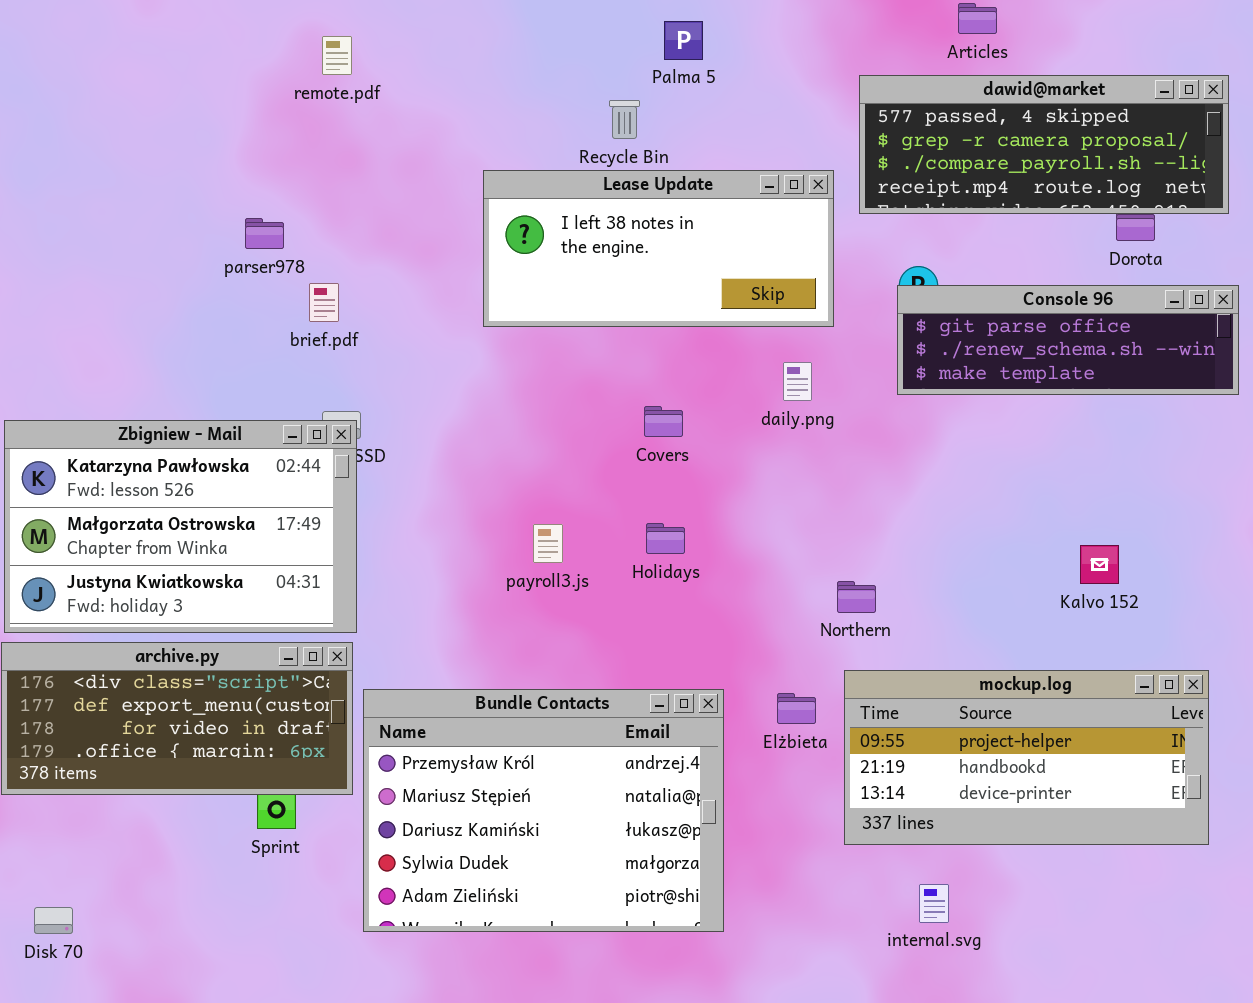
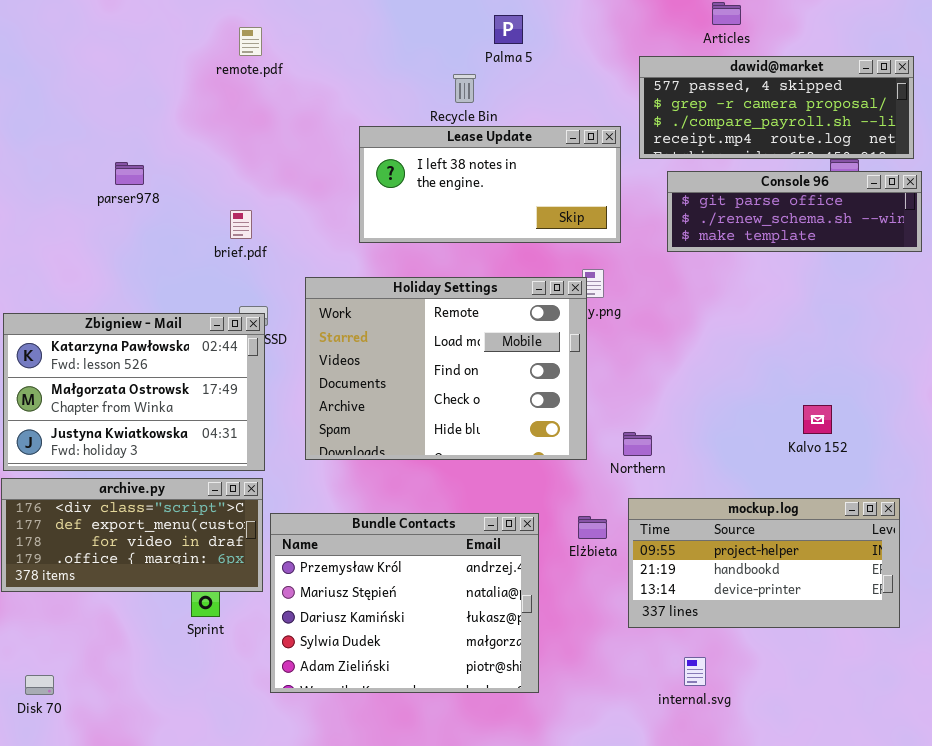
parser978: [245,218,284,249] -> [115,162,144,185], moved
Console 96: [897,285,1239,395] -> [667,171,922,252], moved
Holiday Settings: none -> [305,277,587,460], opened

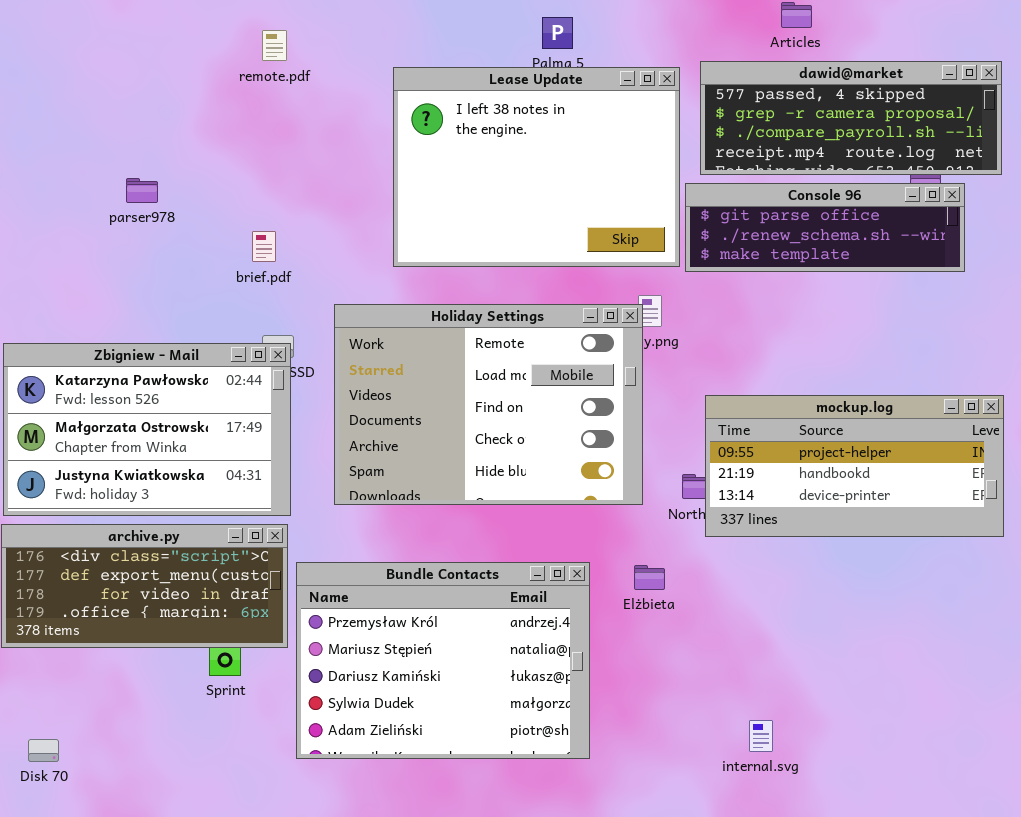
Lease Update: [359,126,621,243] -> [393,67,680,267], resized
Console 96: [667,171,922,252] -> [685,183,965,272], moved
mockup.log: [628,498,900,628] -> [705,395,1004,537], moved

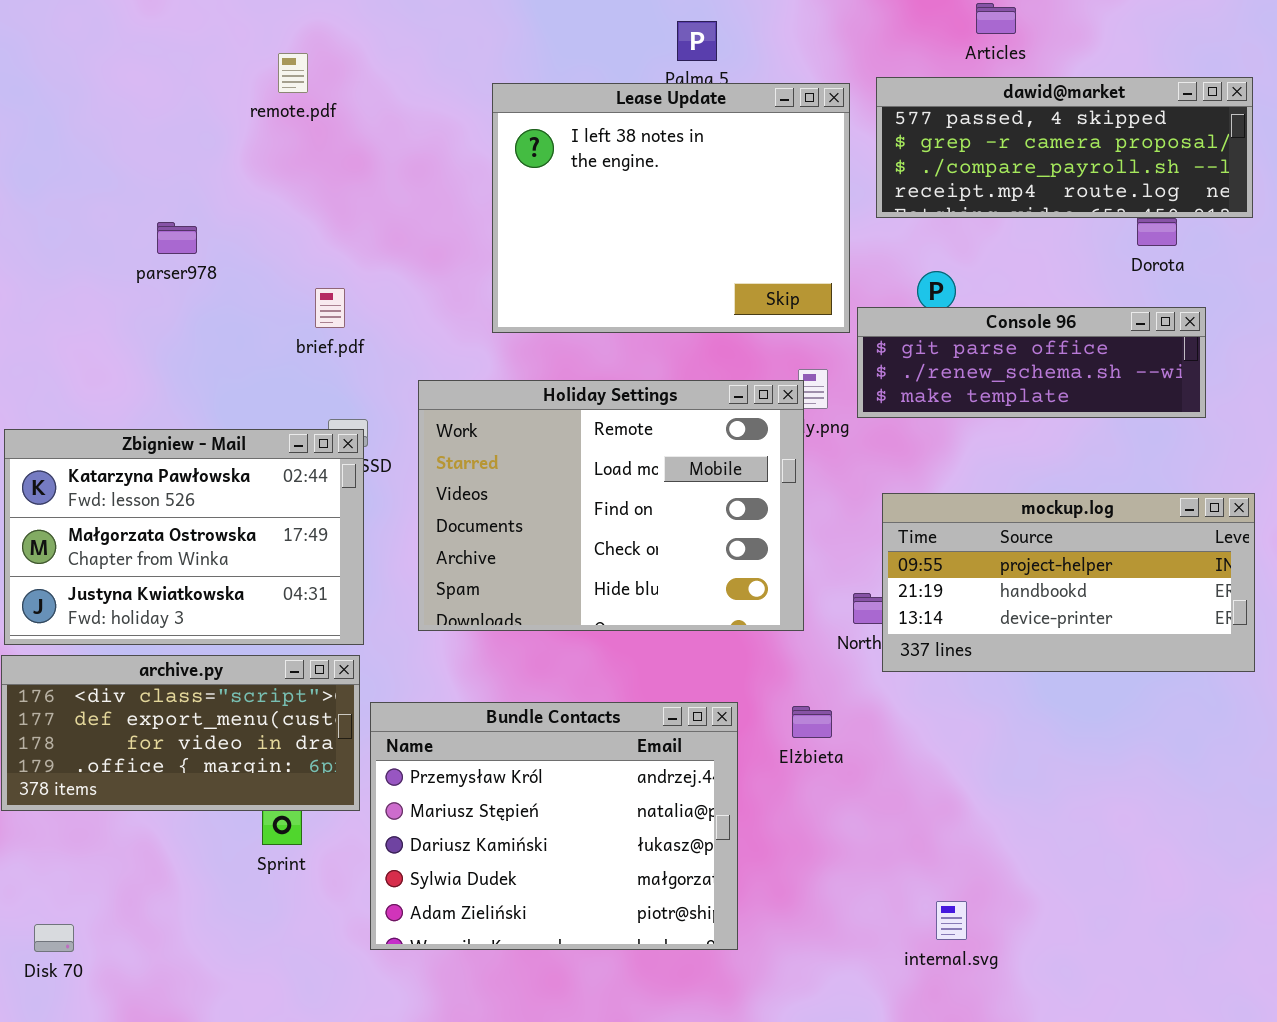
remote.pdf: [262,30,287,61] -> [278,53,308,93], moved
Console 96: [685,183,965,272] -> [857,307,1206,418], moved

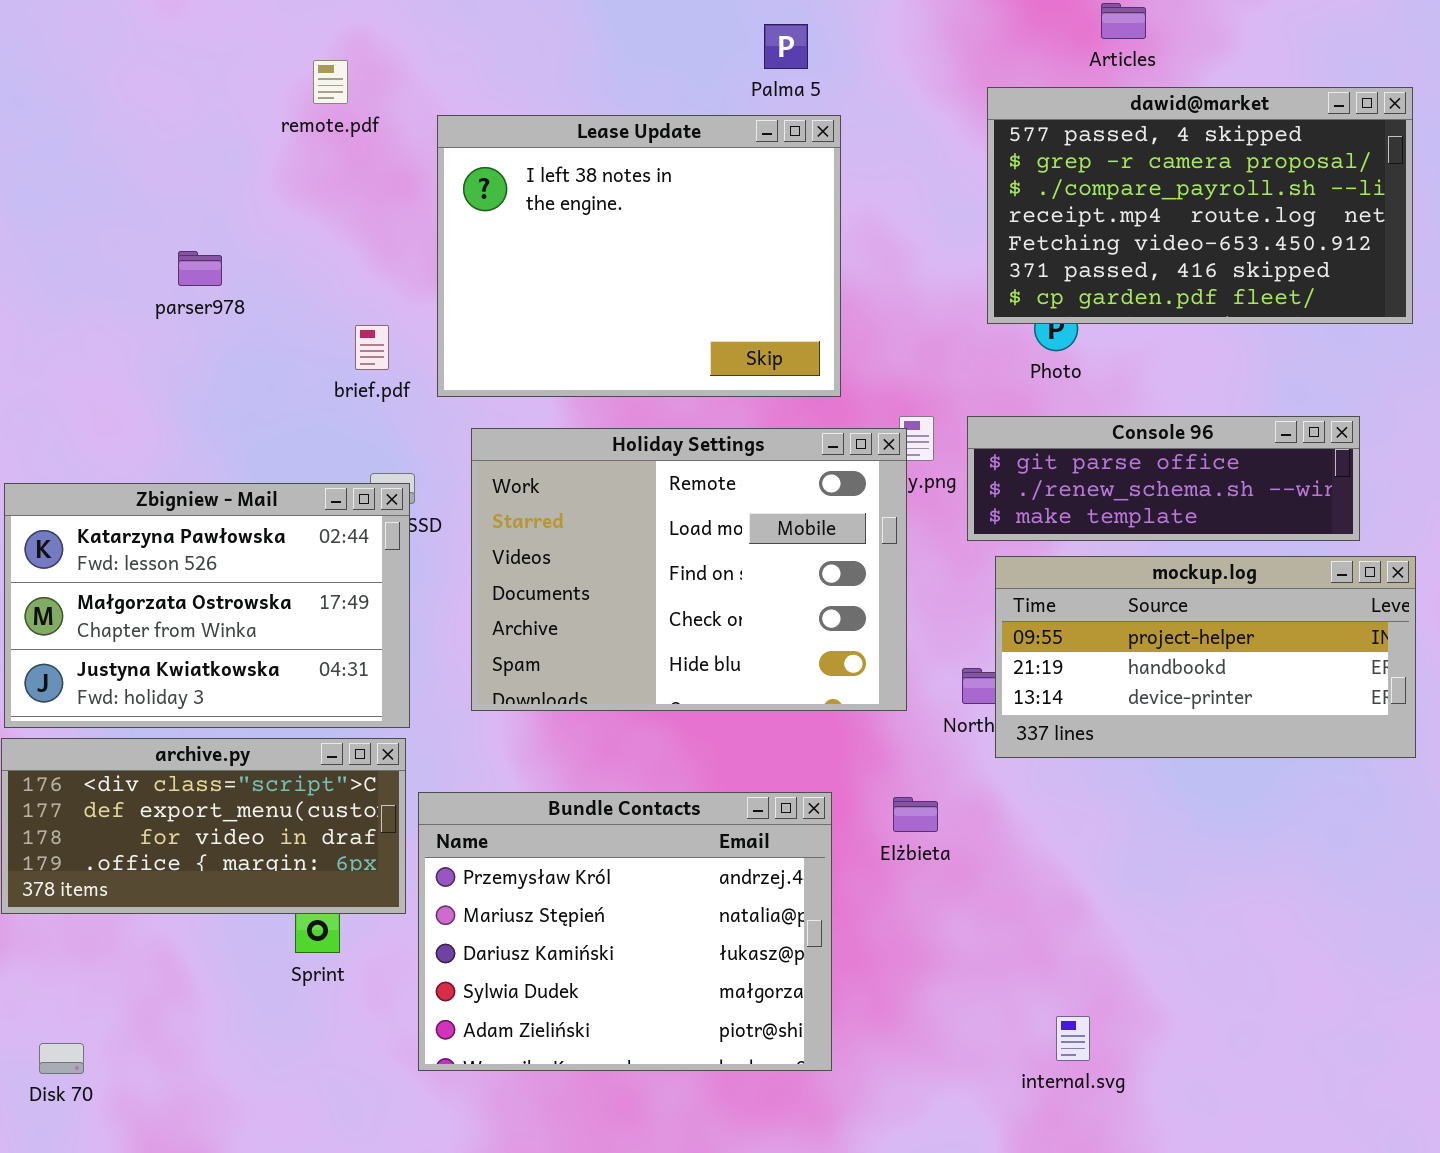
dawid@market: [876,77,1253,218] -> [987,87,1413,324], resized
Lease Update: [492,83,850,333] -> [437,115,841,397], moved
Console 96: [857,307,1206,418] -> [967,416,1360,541], moved

